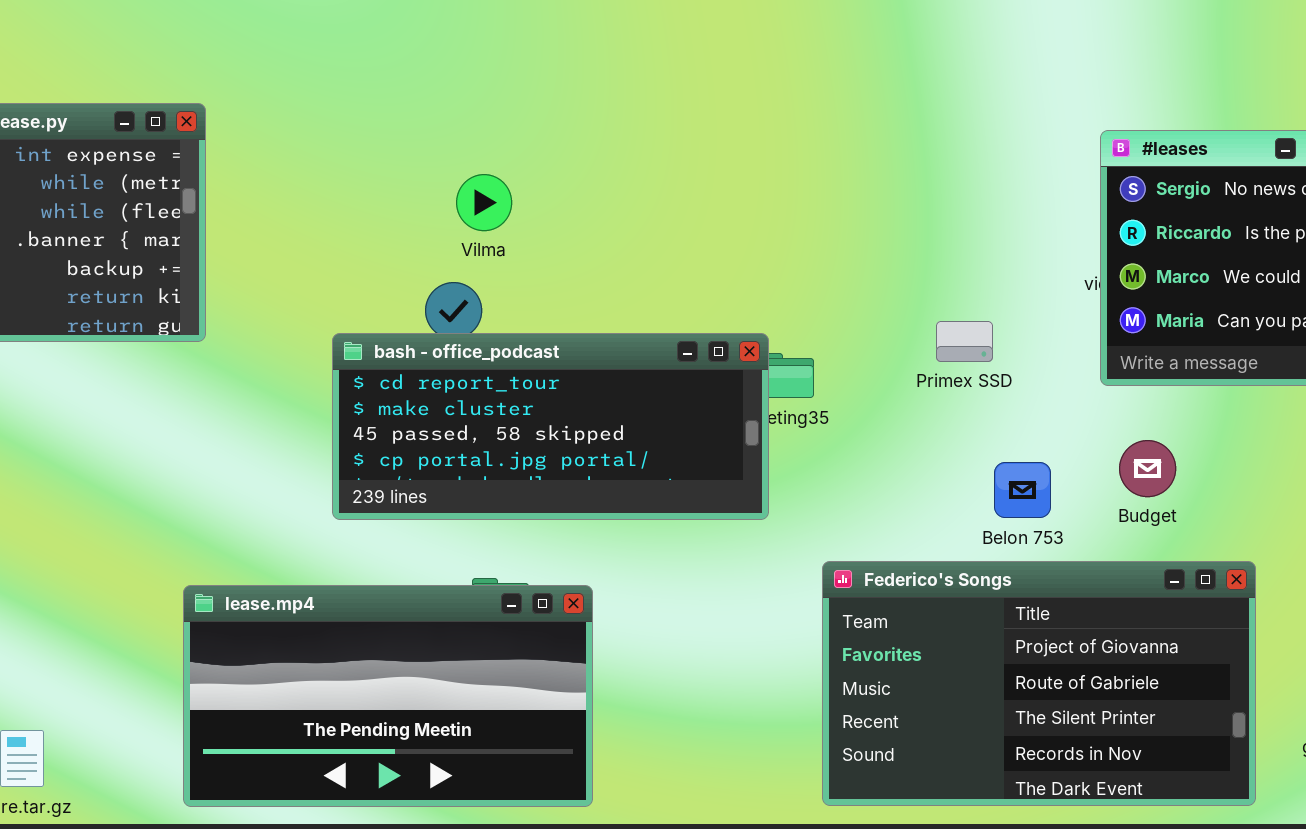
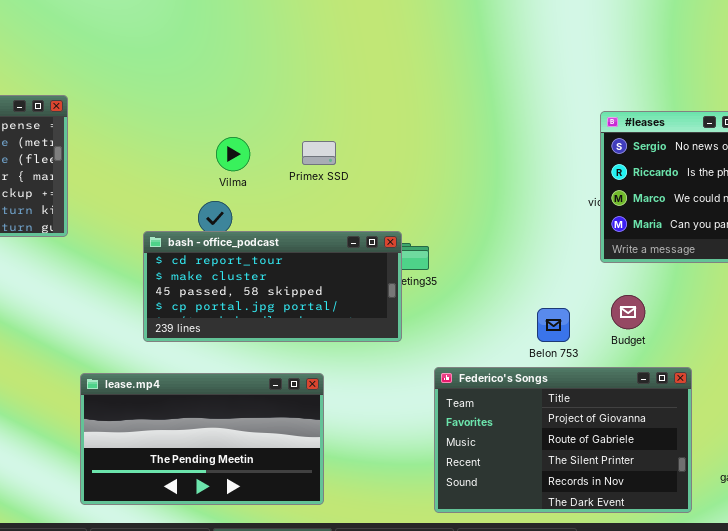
Primex SSD: [936,321,993,362] -> [302,141,336,165], moved
lease.mp4: [183,585,593,807] -> [80,373,324,505], moved

